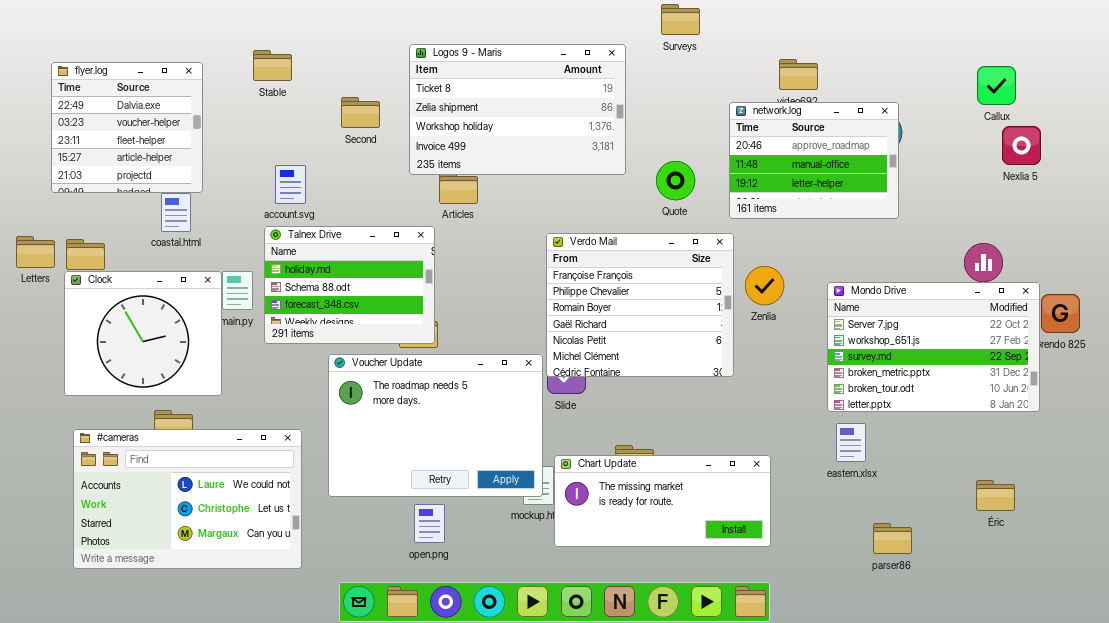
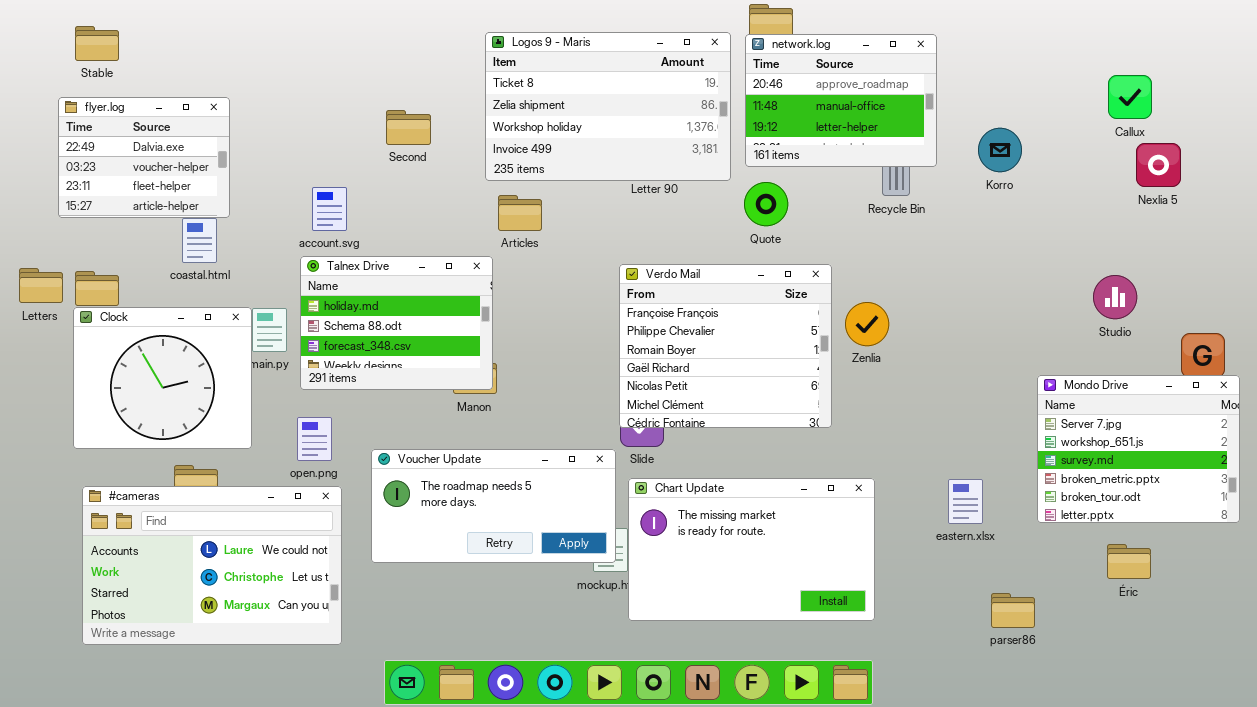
Logos 9 - Maris: [409,44,626,175] -> [485,32,731,181], moved
Stable: [253,50,292,81] -> [75,26,119,61], moved
flyer.log: [51,62,203,193] -> [58,97,230,218], resized
network.log: [729,102,899,219] -> [745,34,937,167], moved
Mondo Drive: [827,282,1040,412] -> [1037,375,1240,523], moved, resized
Voucher Update: [328,354,543,497] -> [371,449,616,563], resized
Chart Update: [554,455,771,547] -> [628,478,875,621], resized
open.png: [414,504,445,543] -> [297,417,332,461], moved

